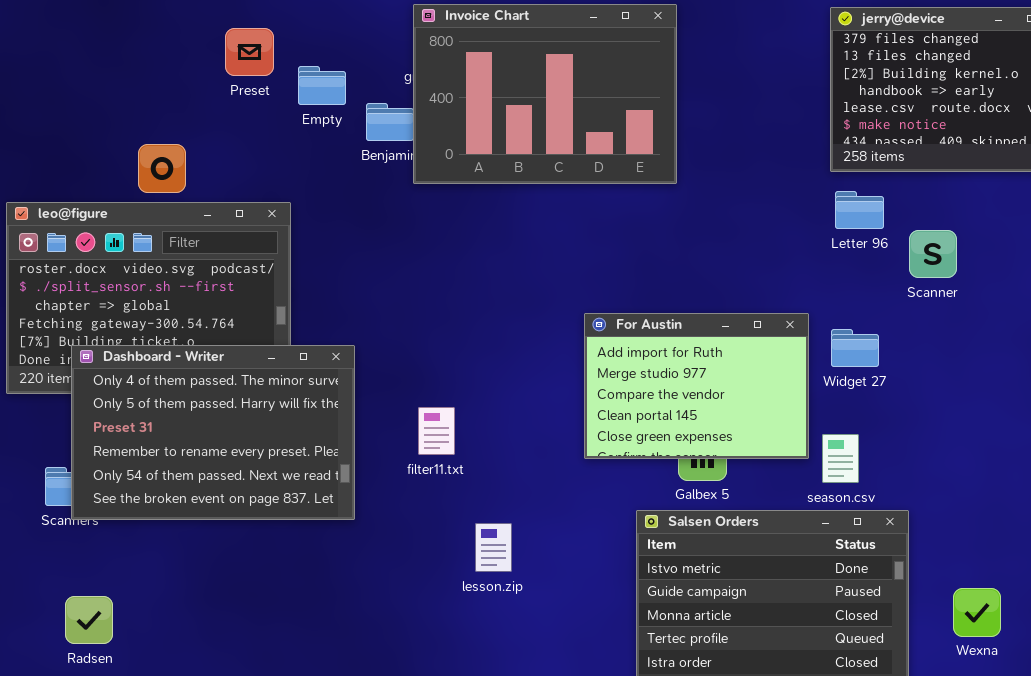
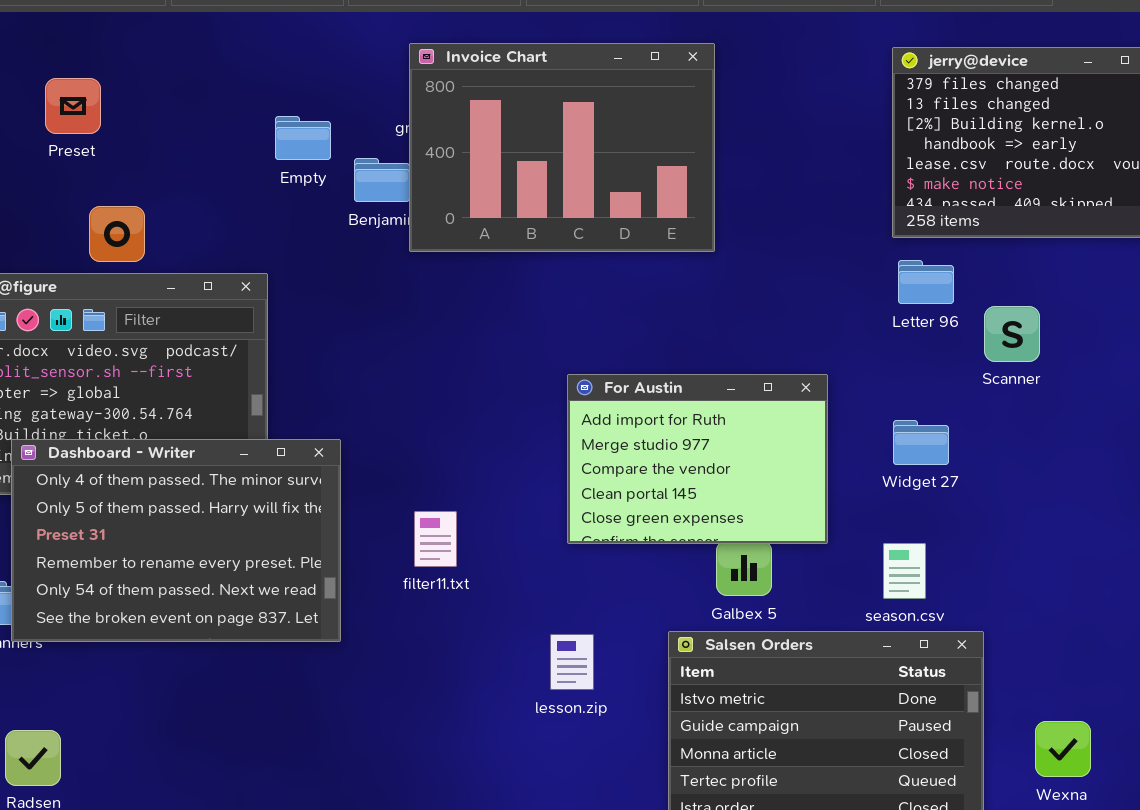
Preset: [225,28,274,76] -> [45,78,101,134], moved
For Austin: [584,313,809,459] -> [567,374,828,544], moved
lesson.zip: [475,523,512,572] -> [550,634,594,690], moved

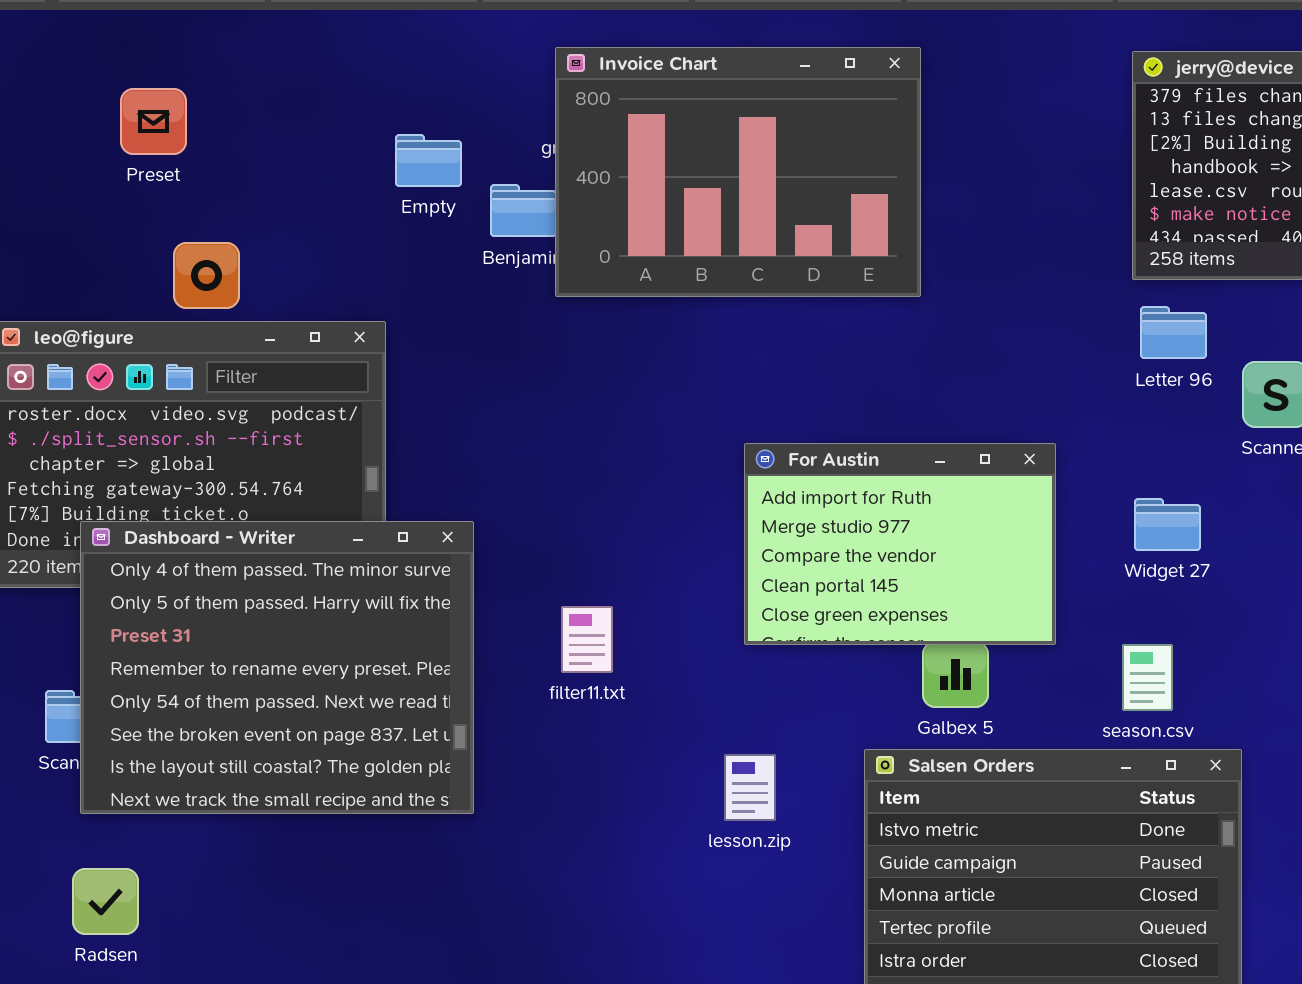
Dashboard - Writer: [11,439,341,642] -> [80,521,474,814], resized

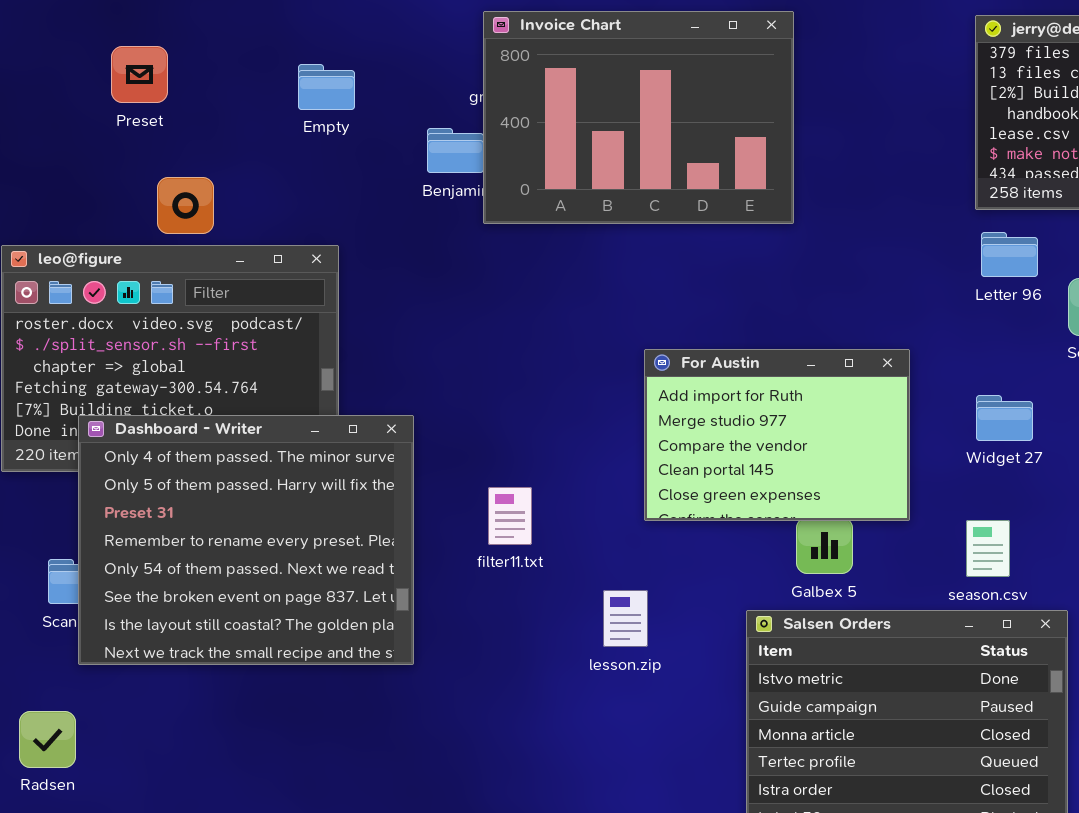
Empty: [395,134,462,187] -> [298,64,355,110], moved
lesson.zip: [724,754,776,821] -> [603,590,648,647], moved
Radsen: [72,868,139,935] -> [19,711,76,768], moved

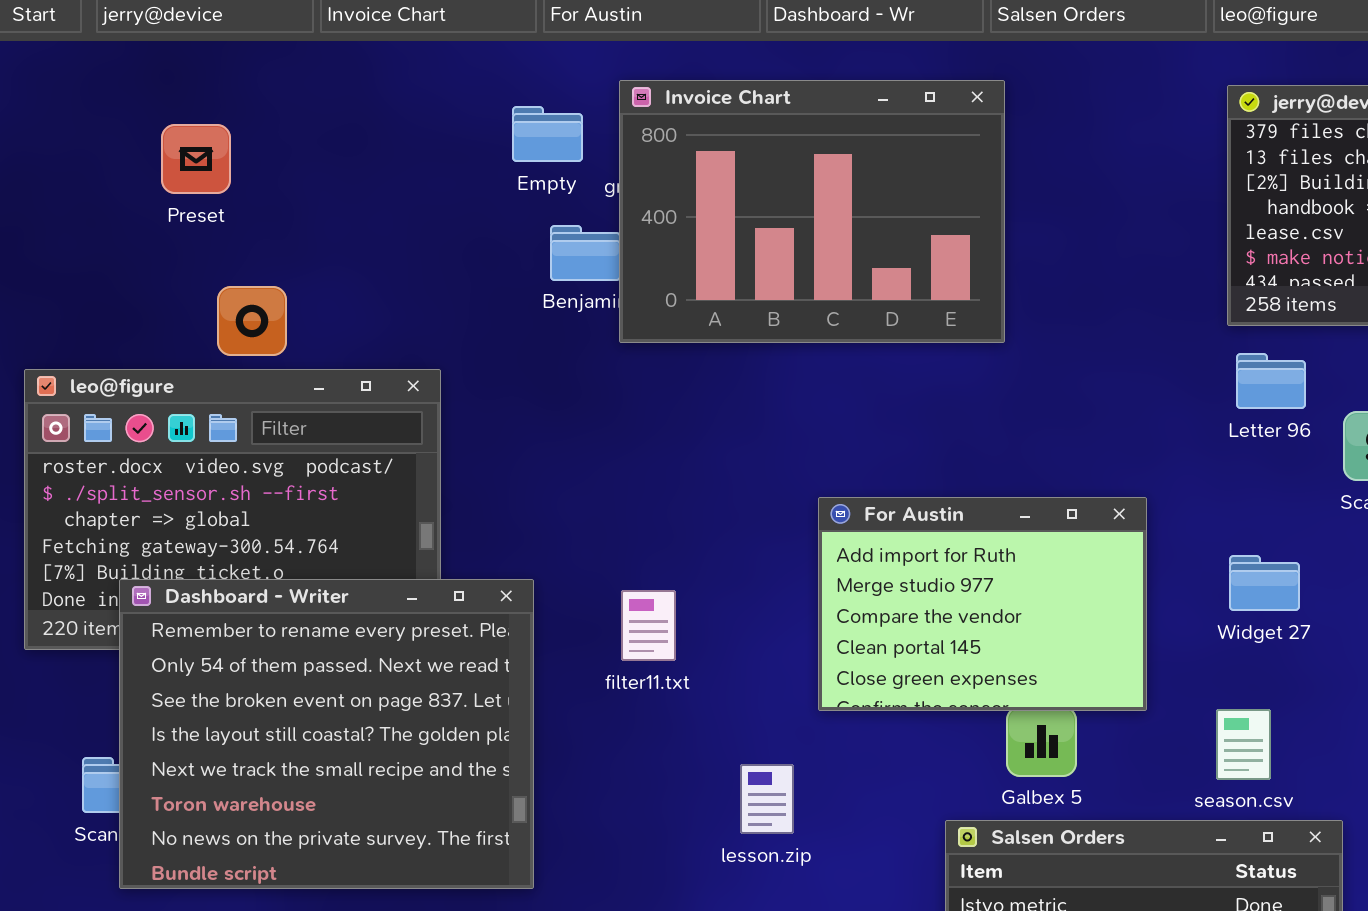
Empty: [298,64,355,110] -> [512,106,583,162], moved
Dashboard - Writer: [78,415,414,665] -> [119,579,534,889], scrolled down 3 rows
filter11.txt: [488,487,532,545] -> [621,590,676,661], moved
lesson.zip: [603,590,648,647] -> [740,764,794,834], moved

